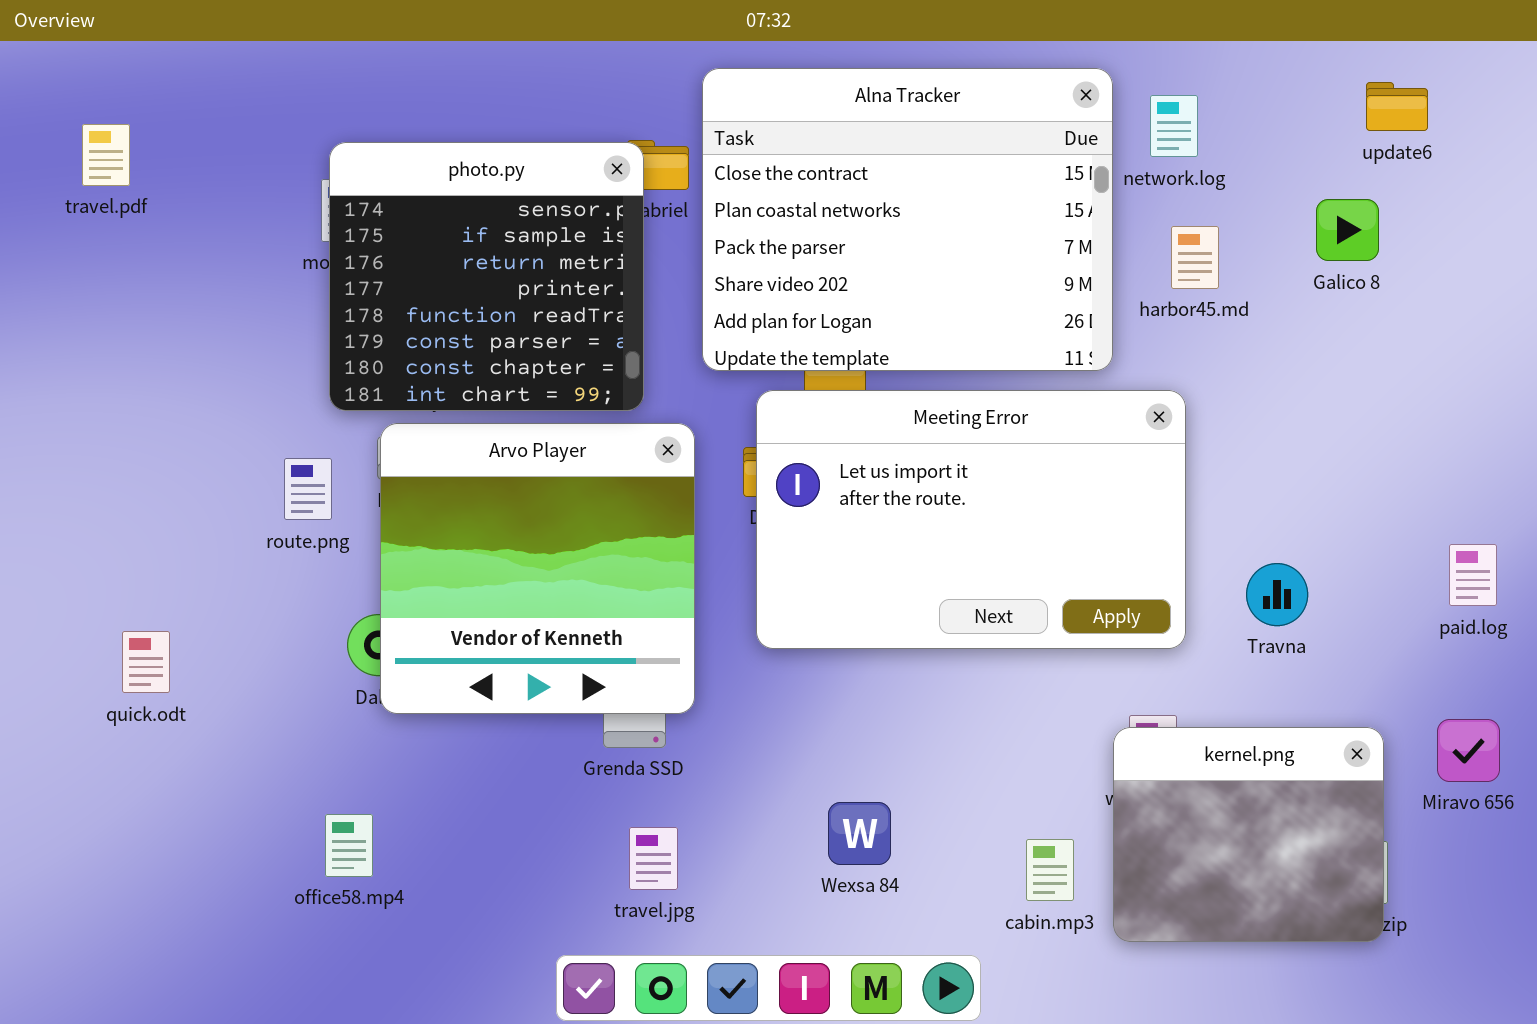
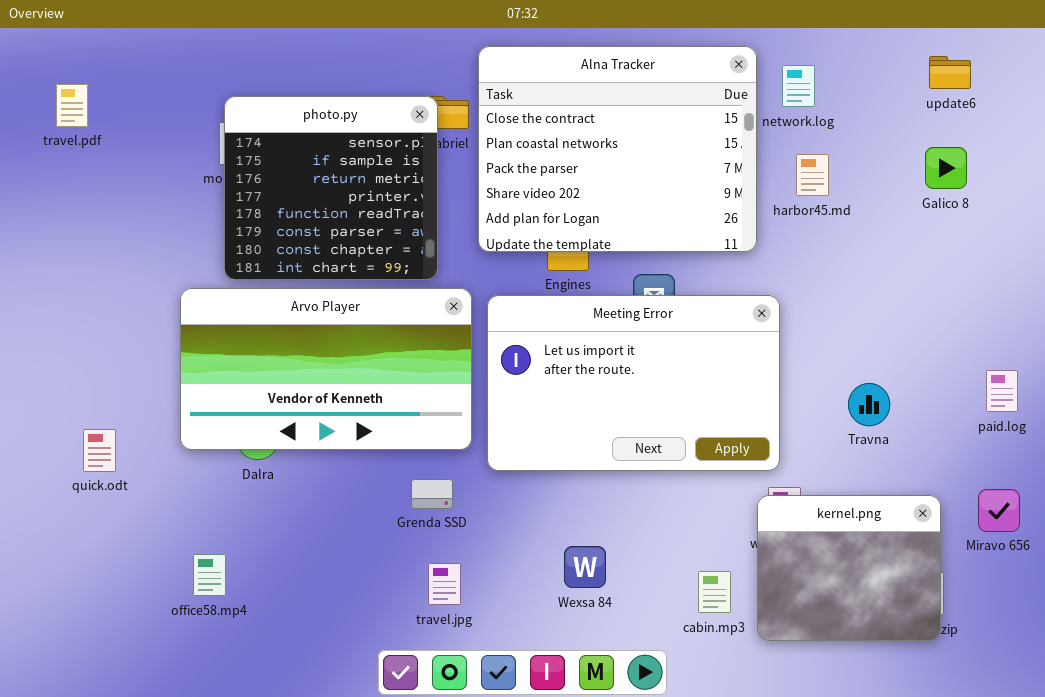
Galico 8: [1316,199,1379,261] -> [925,147,967,189], moved
Meeting Error: [756,390,1186,649] -> [487,295,780,471], moved
Arvo Player: [380,423,695,714] -> [180,288,472,450], resized
office58.mp4: [325,814,373,877] -> [193,554,226,596], moved

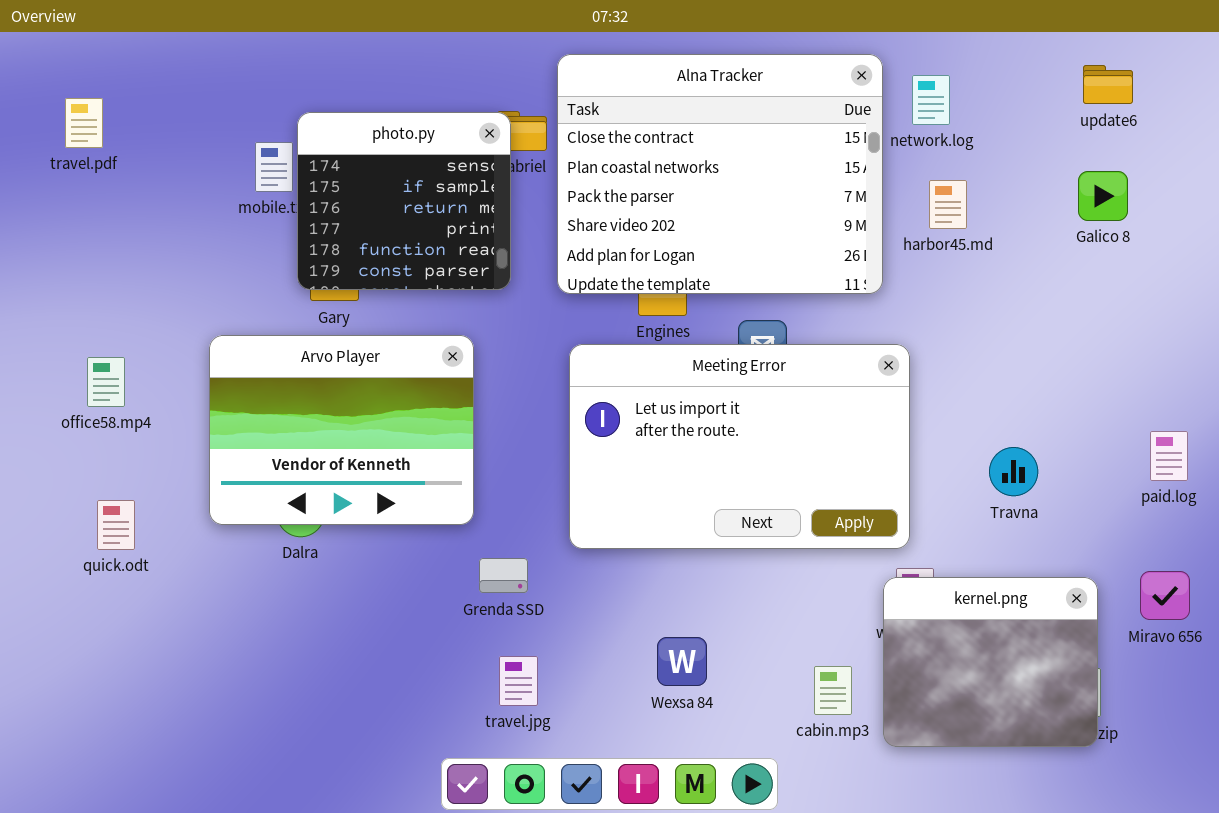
photo.py: [224,96,438,280] -> [297,112,511,290], resized
Arvo Player: [180,288,472,450] -> [209,335,474,525], resized
office58.mp4: [193,554,226,596] -> [87,357,125,407], moved

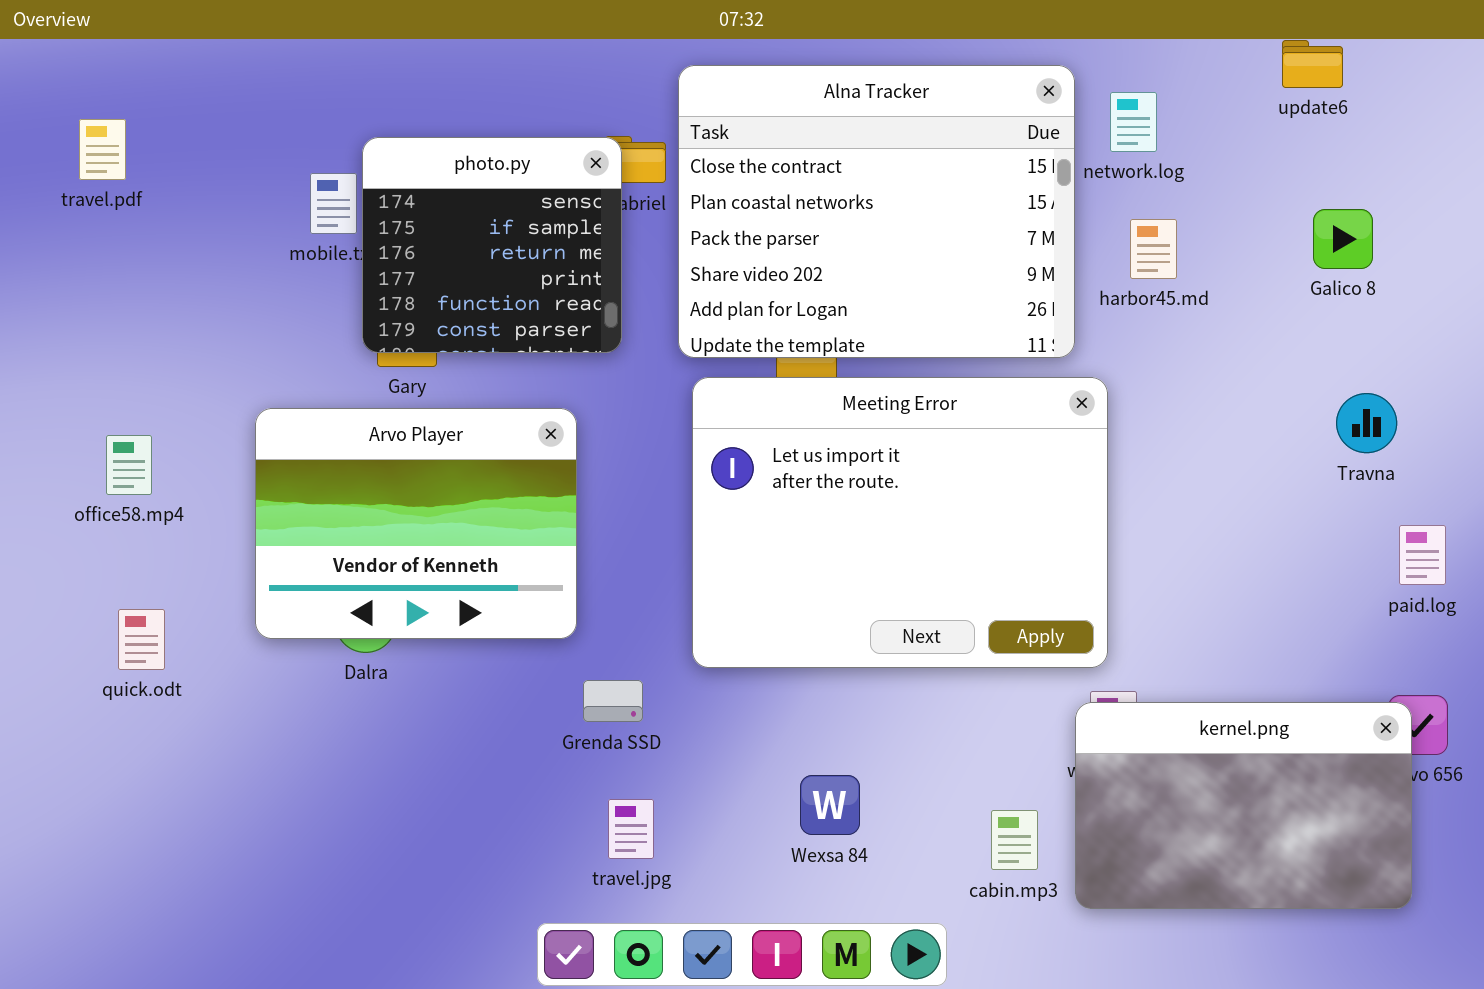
update6: [1083,65,1133,104] -> [1282,40,1343,88], moved
Meeting Error: [569,344,910,549] -> [692,377,1108,668], resized
Travna: [989,447,1038,496] -> [1336,393,1397,453], moved
kernel.png: [883,577,1098,747] -> [1075,702,1412,909], resized

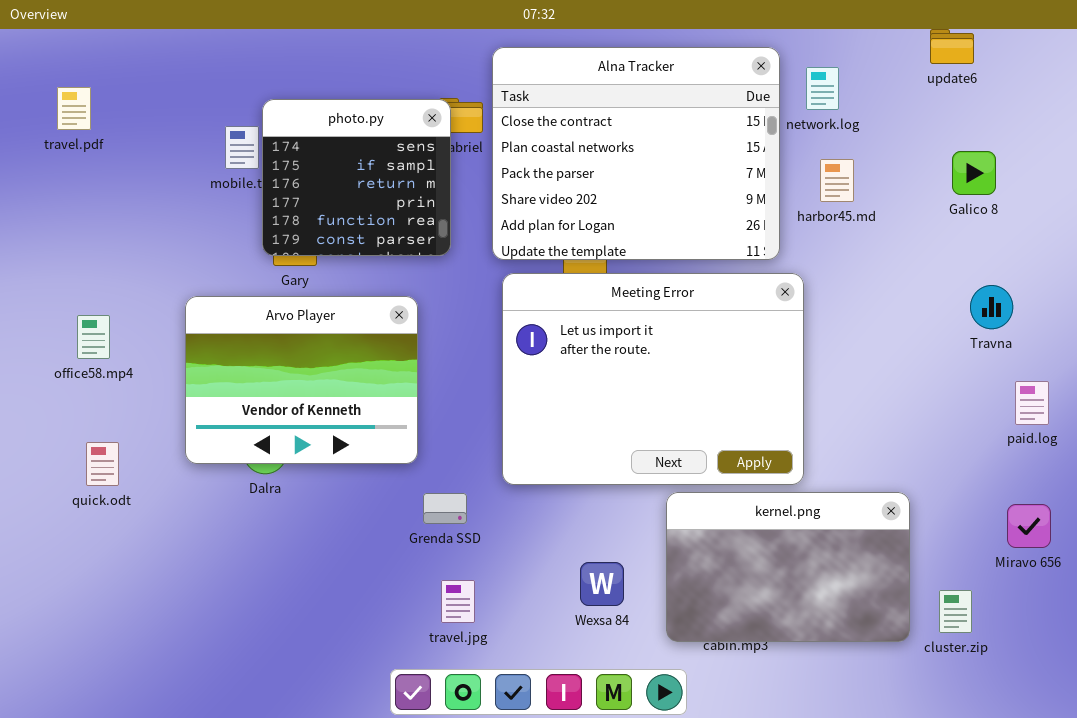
kernel.png: [1075,702,1412,909] -> [666,492,910,642], moved

